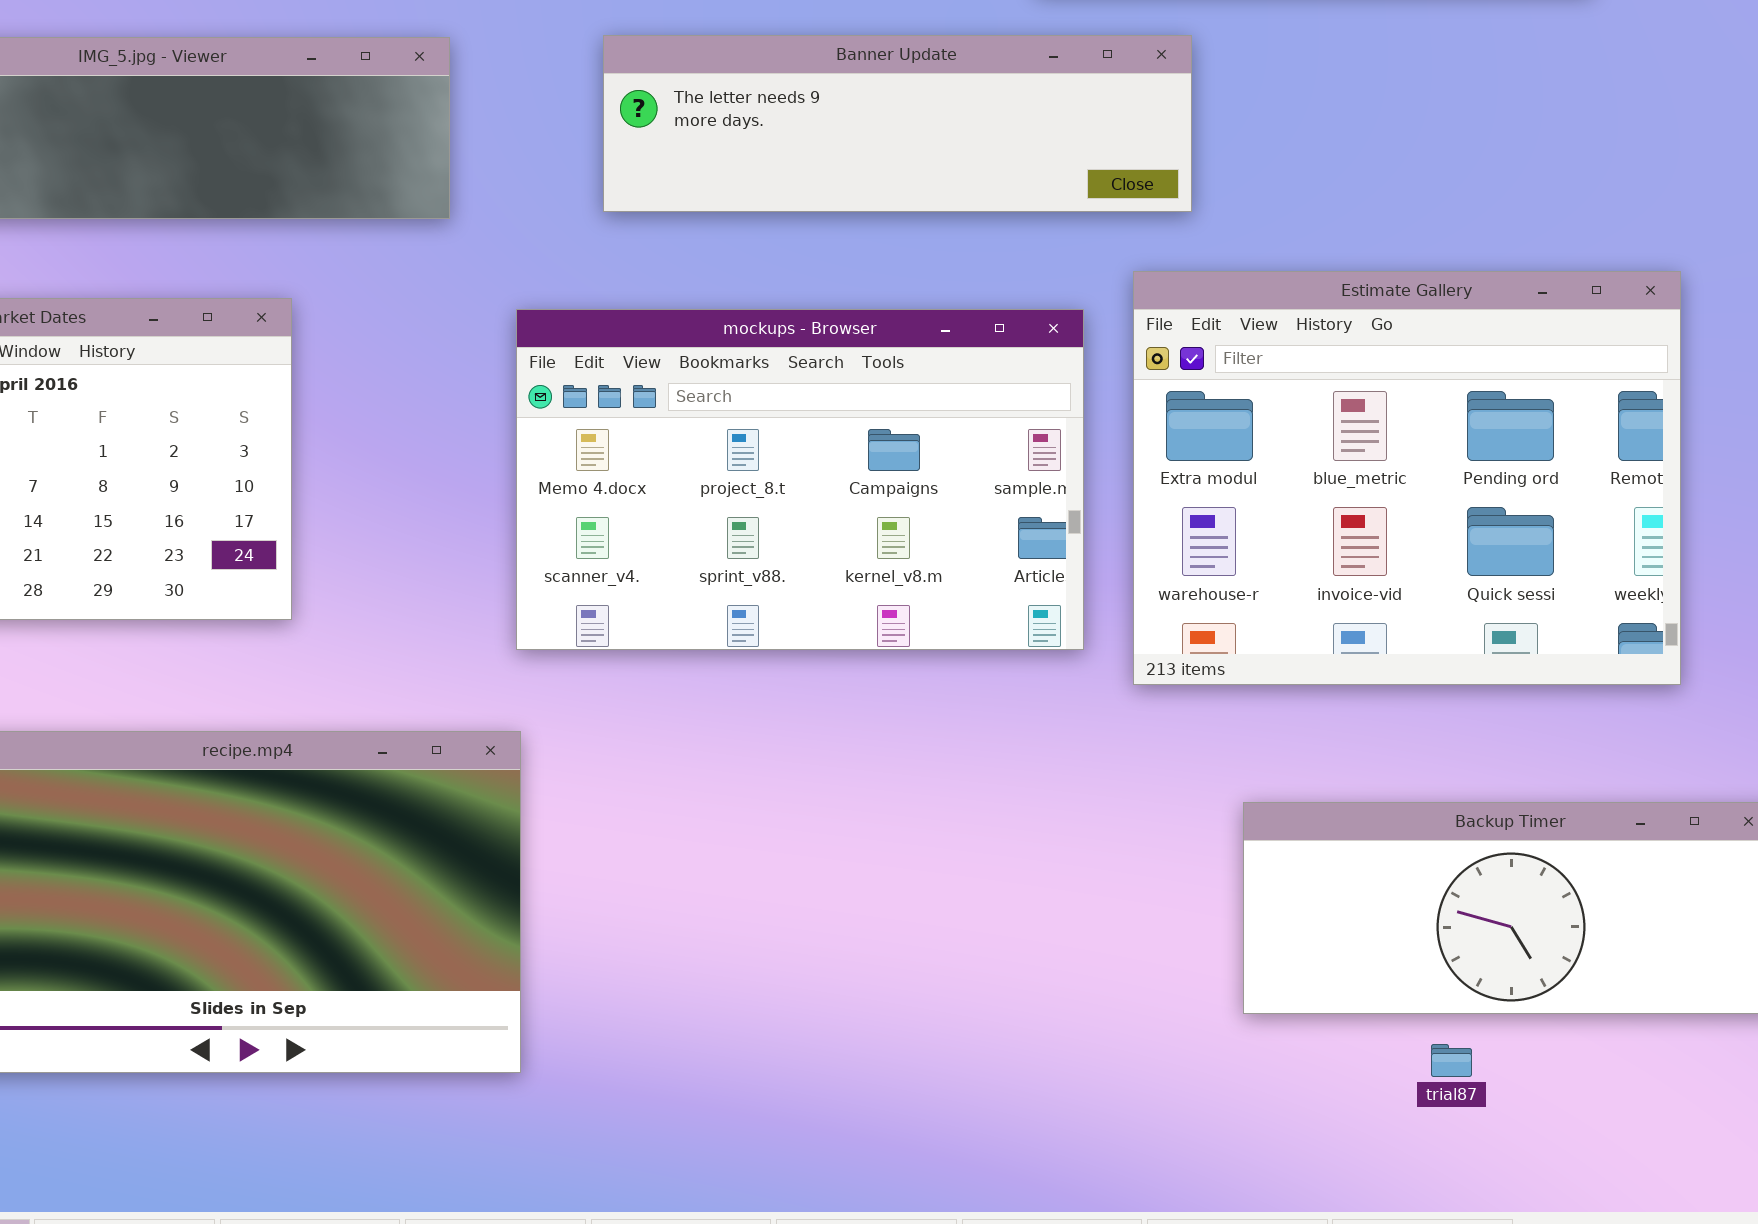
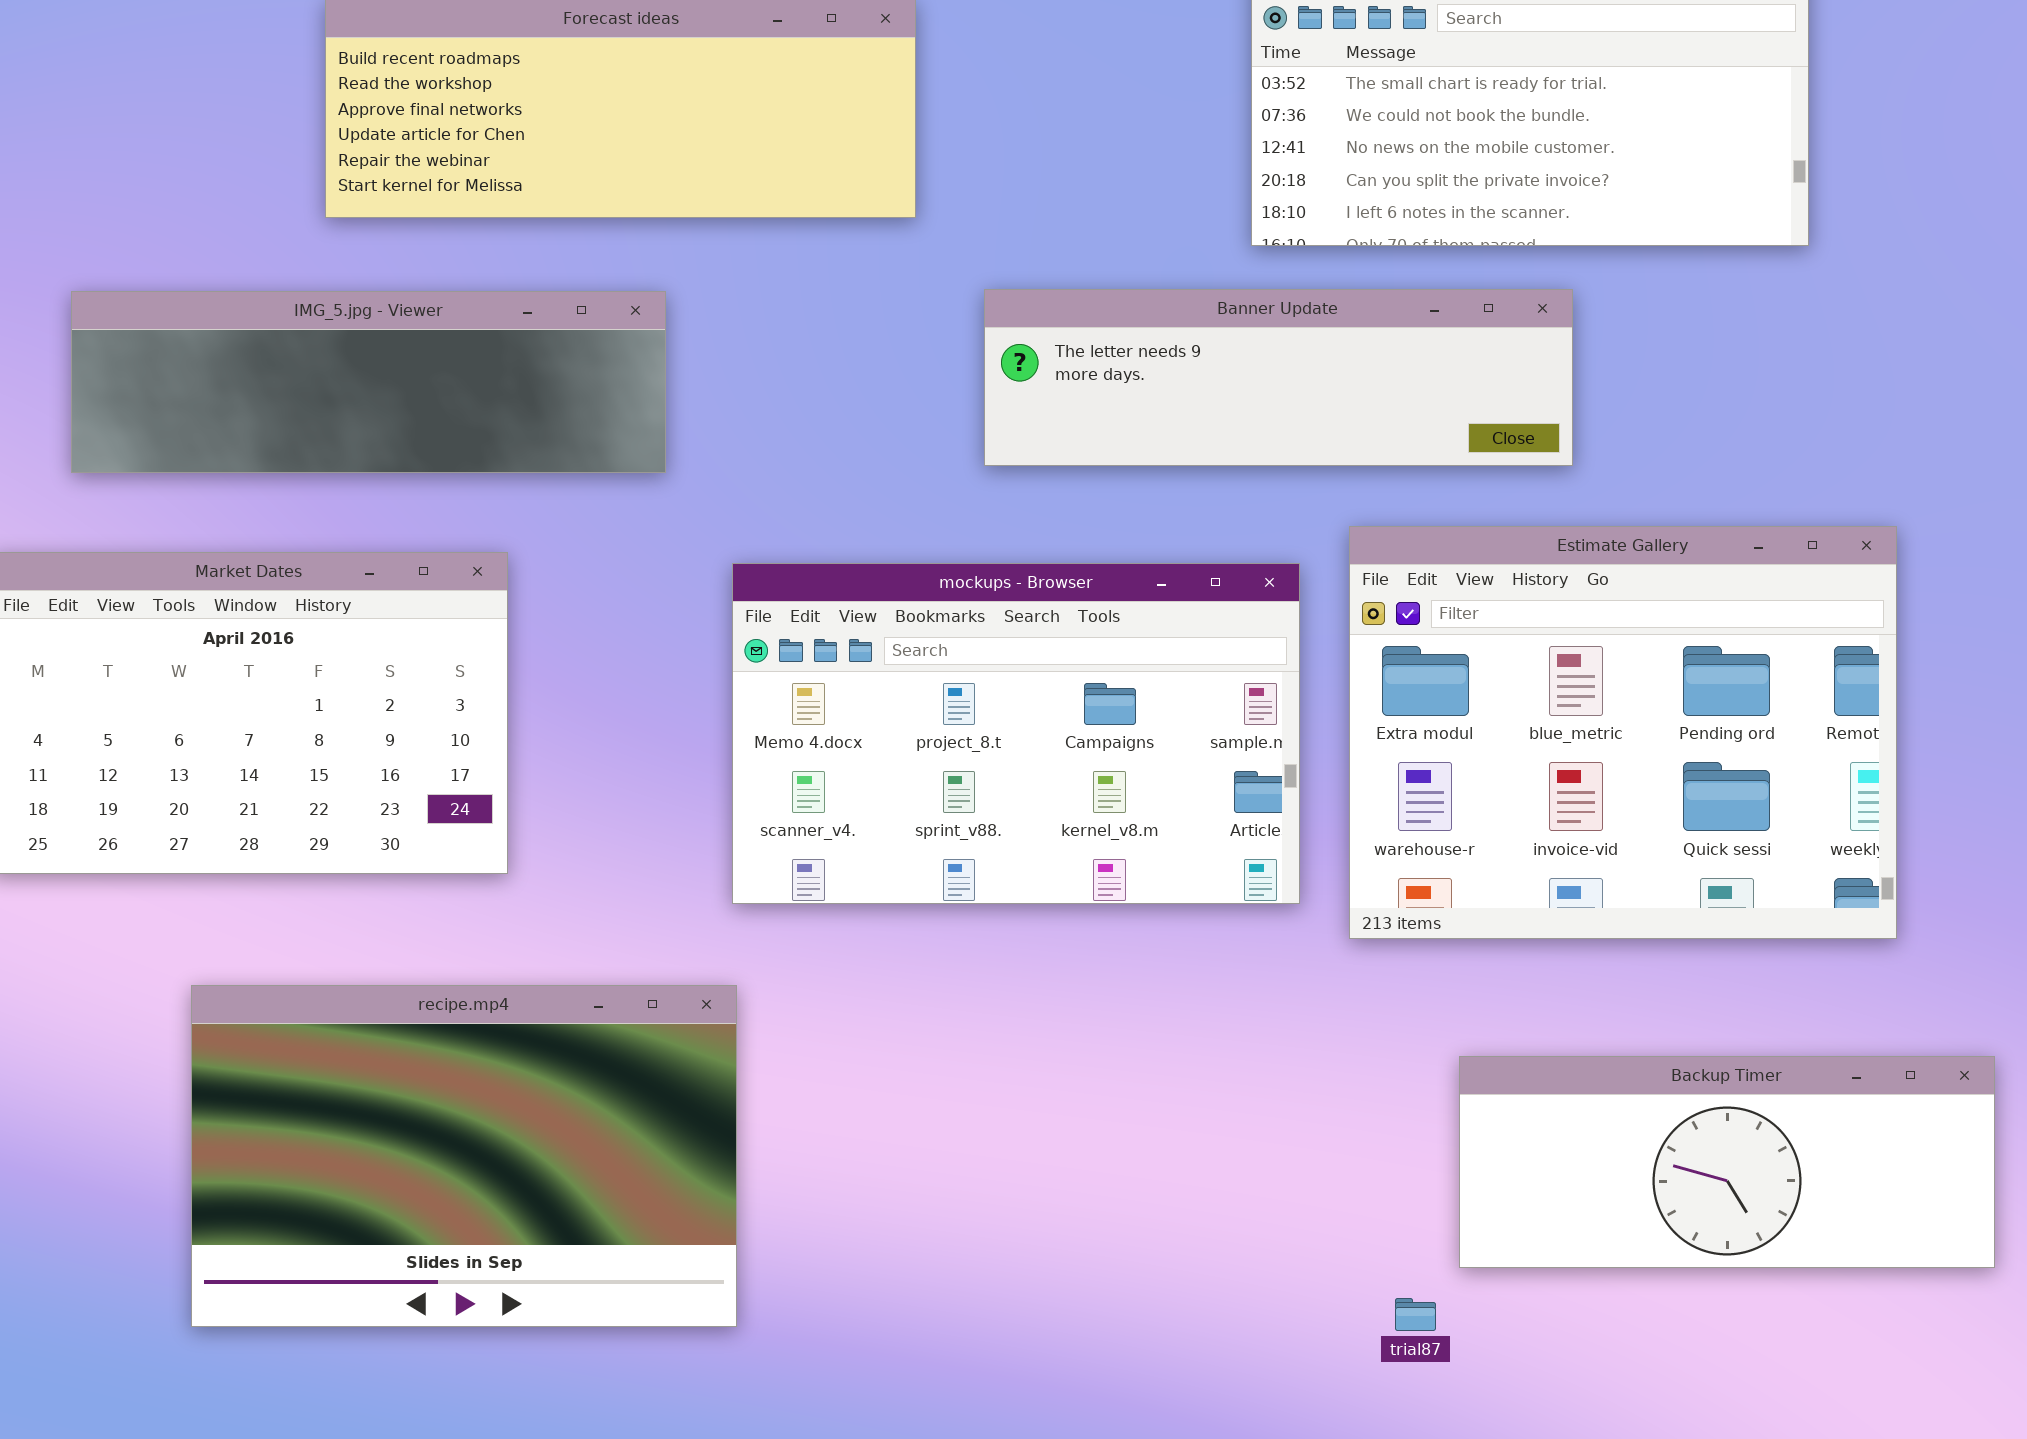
Banner Update: [603,35,1192,212] -> [984,289,1573,466], moved
trial87: [1431,1044,1472,1077] -> [1395,1298,1436,1331], moved

